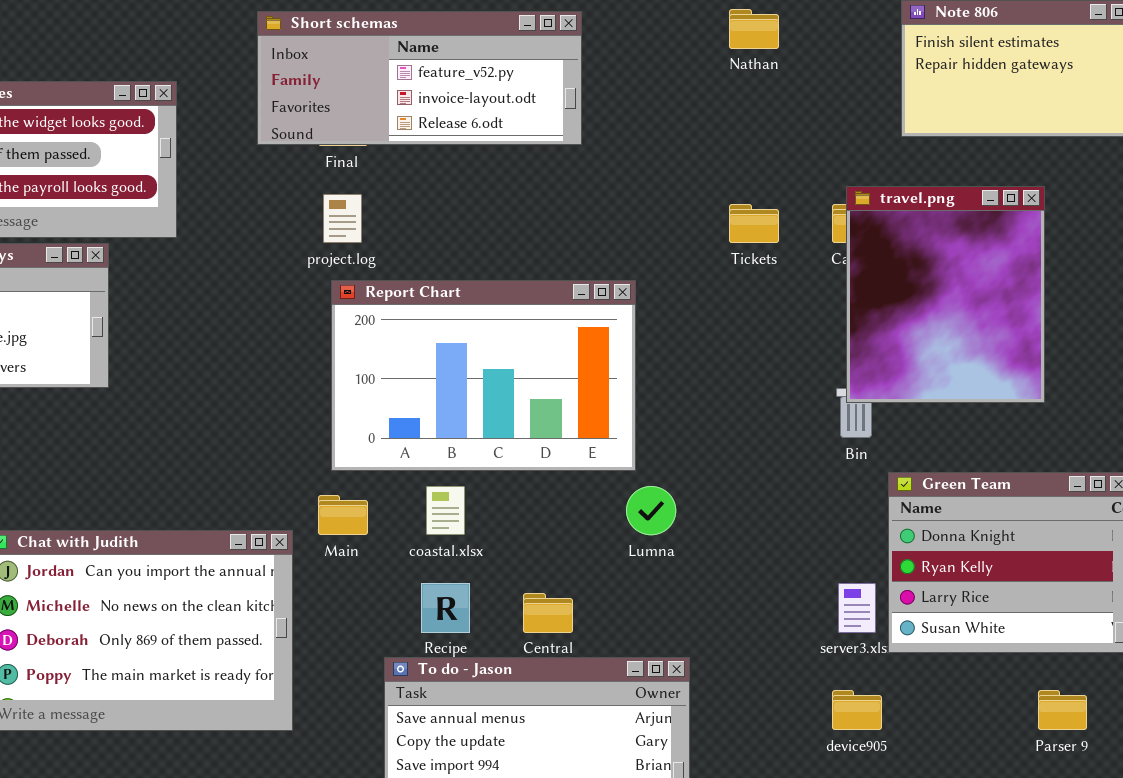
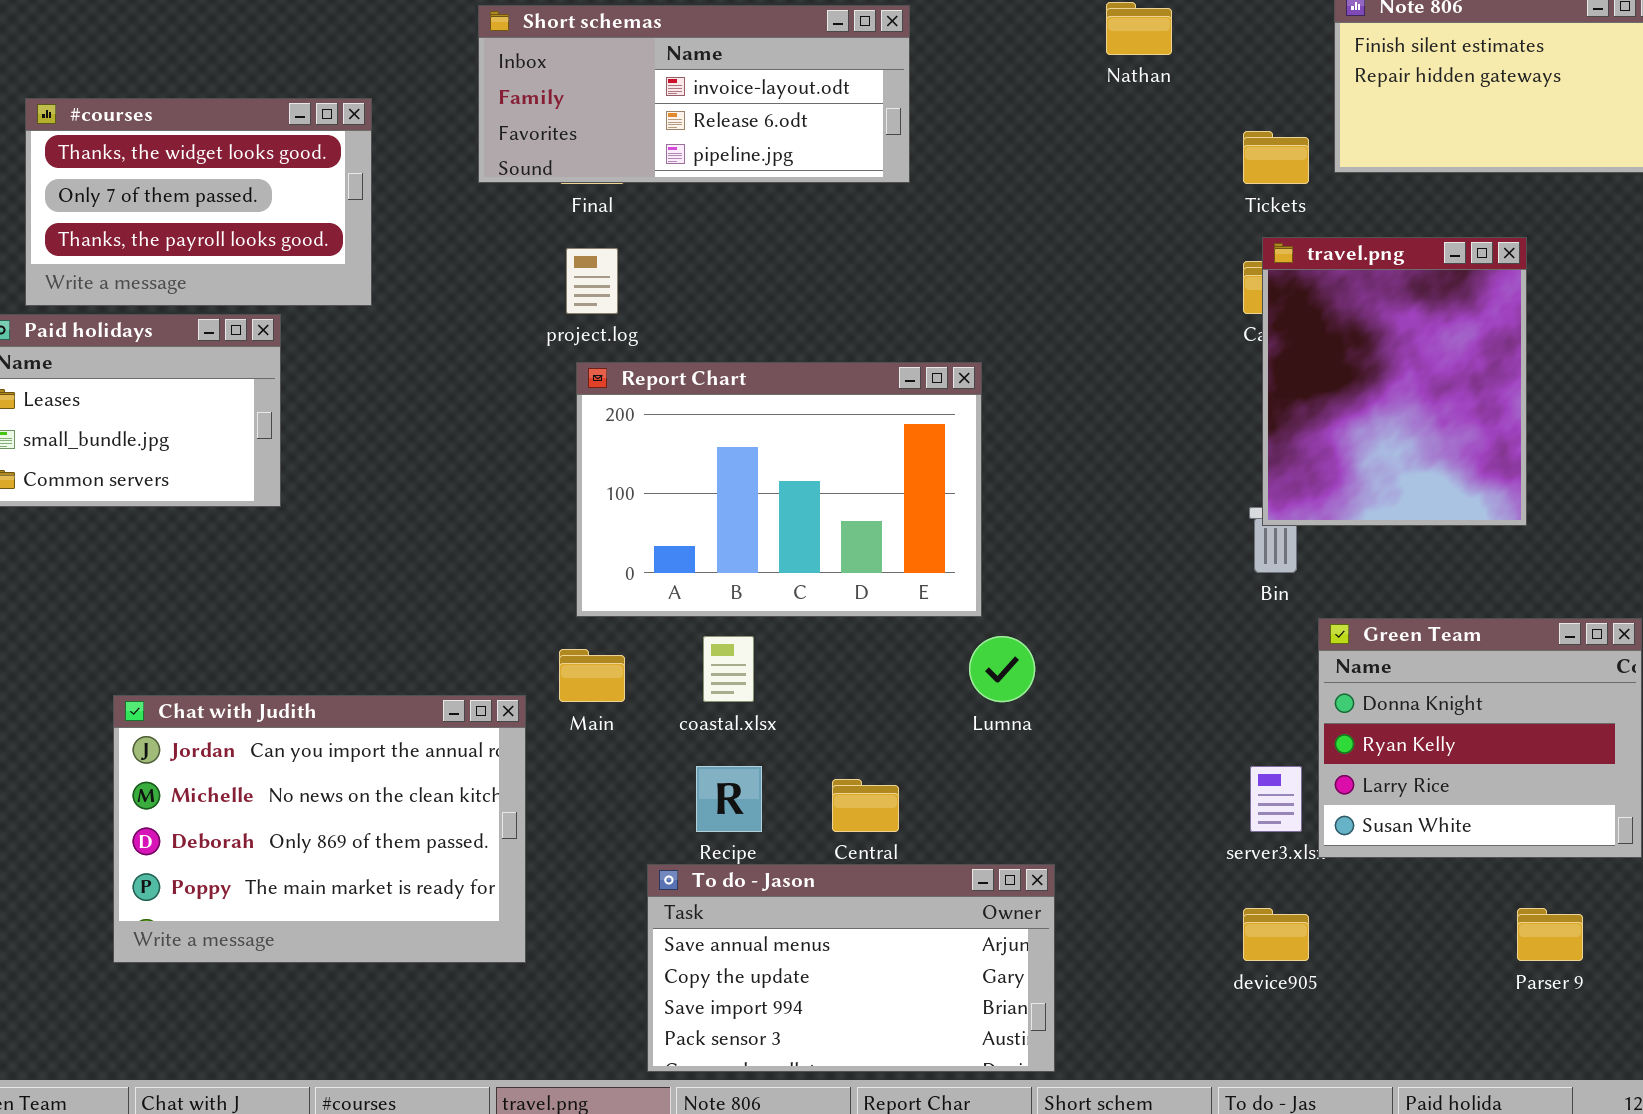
Short schemas: [257,11,582,145] -> [478,5,910,183], scrolled down 1 row
Tickets: [729,204,779,243] -> [1243,131,1309,184], moved

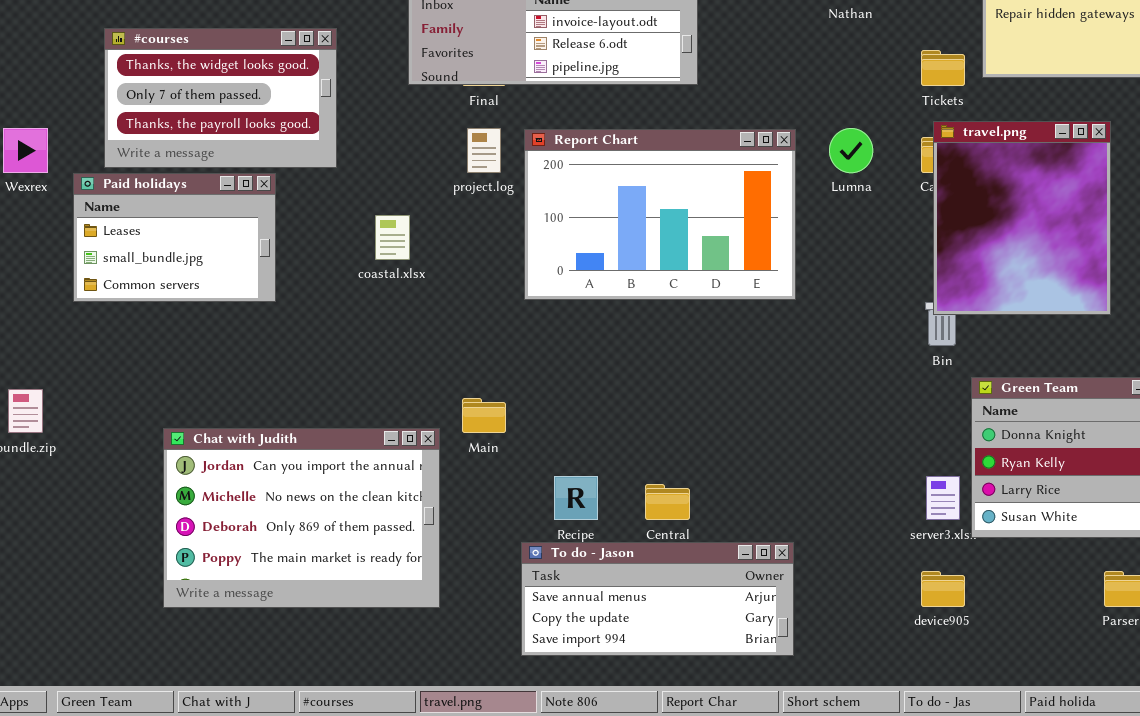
Report Chart: [576,362,982,617] -> [524,129,796,300], moved
coastal.xlsx: [703,636,754,702] -> [375,215,410,260], moved
Lumna: [969,636,1035,702] -> [829,128,873,173], moved
To do - Jason: [647,864,1055,1072] -> [521,542,794,656], resized

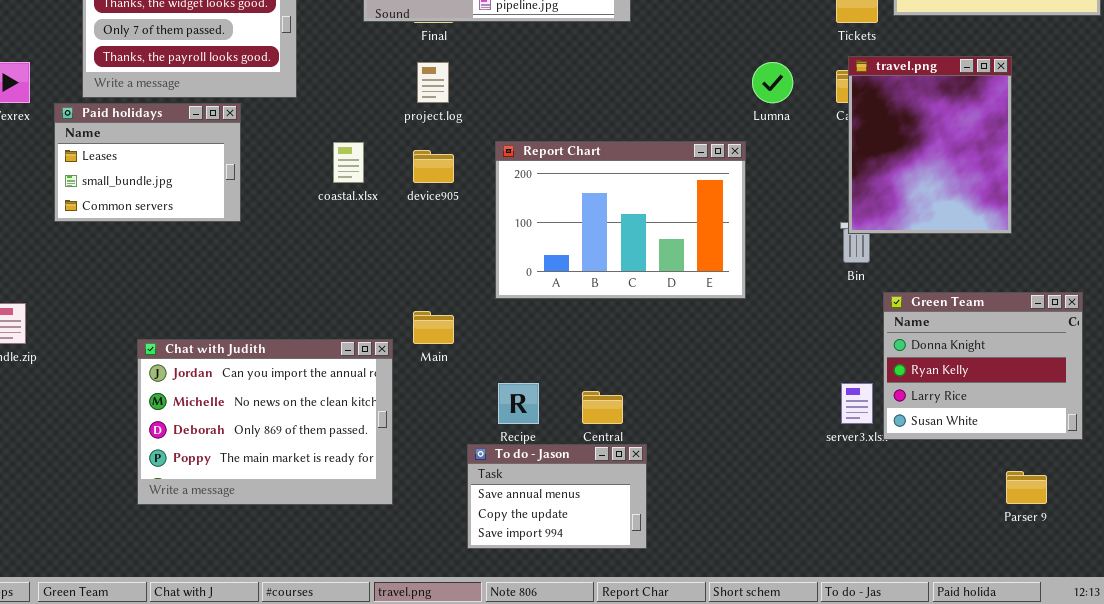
Report Chart: [524,129,796,300] -> [495,141,746,299], moved
To do - Jason: [521,542,794,656] -> [467,444,647,549], resized
device905: [921,571,965,607] -> [413,150,454,183], moved

